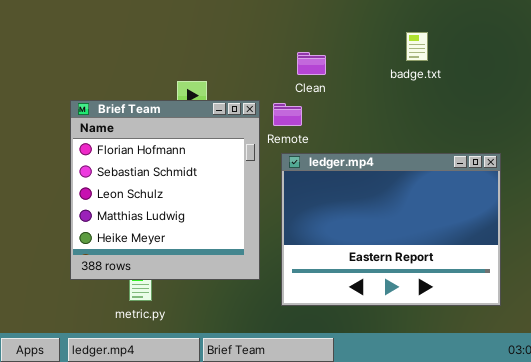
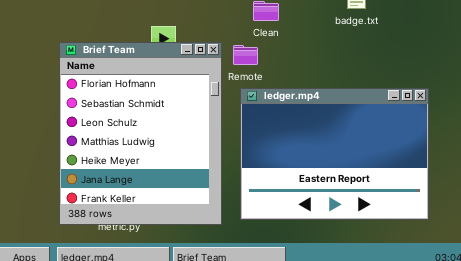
Brief Team: [70,100,260,280] -> [59,42,222,225], resized

